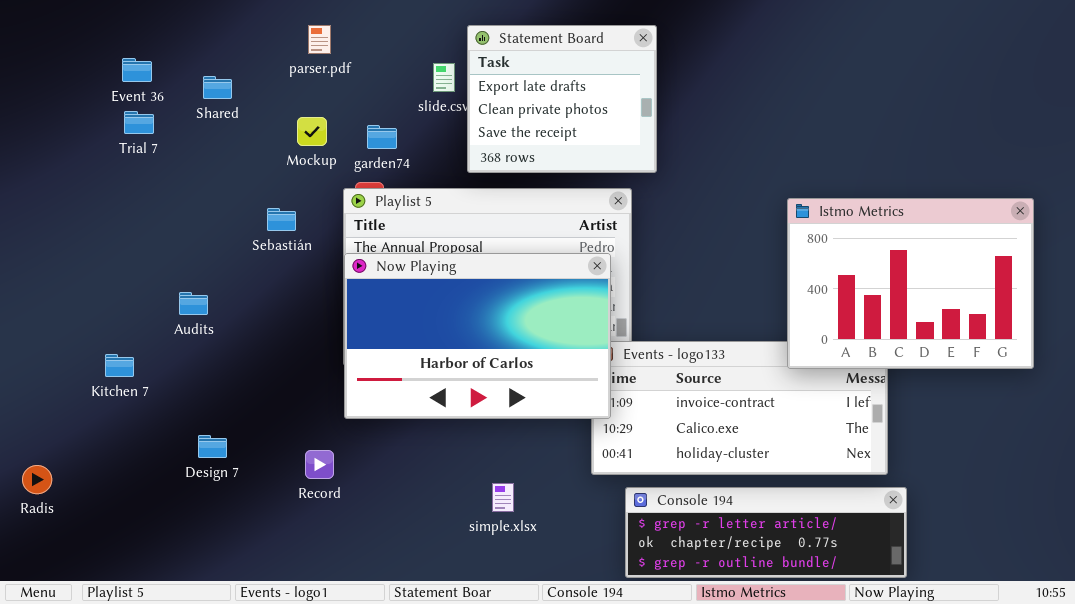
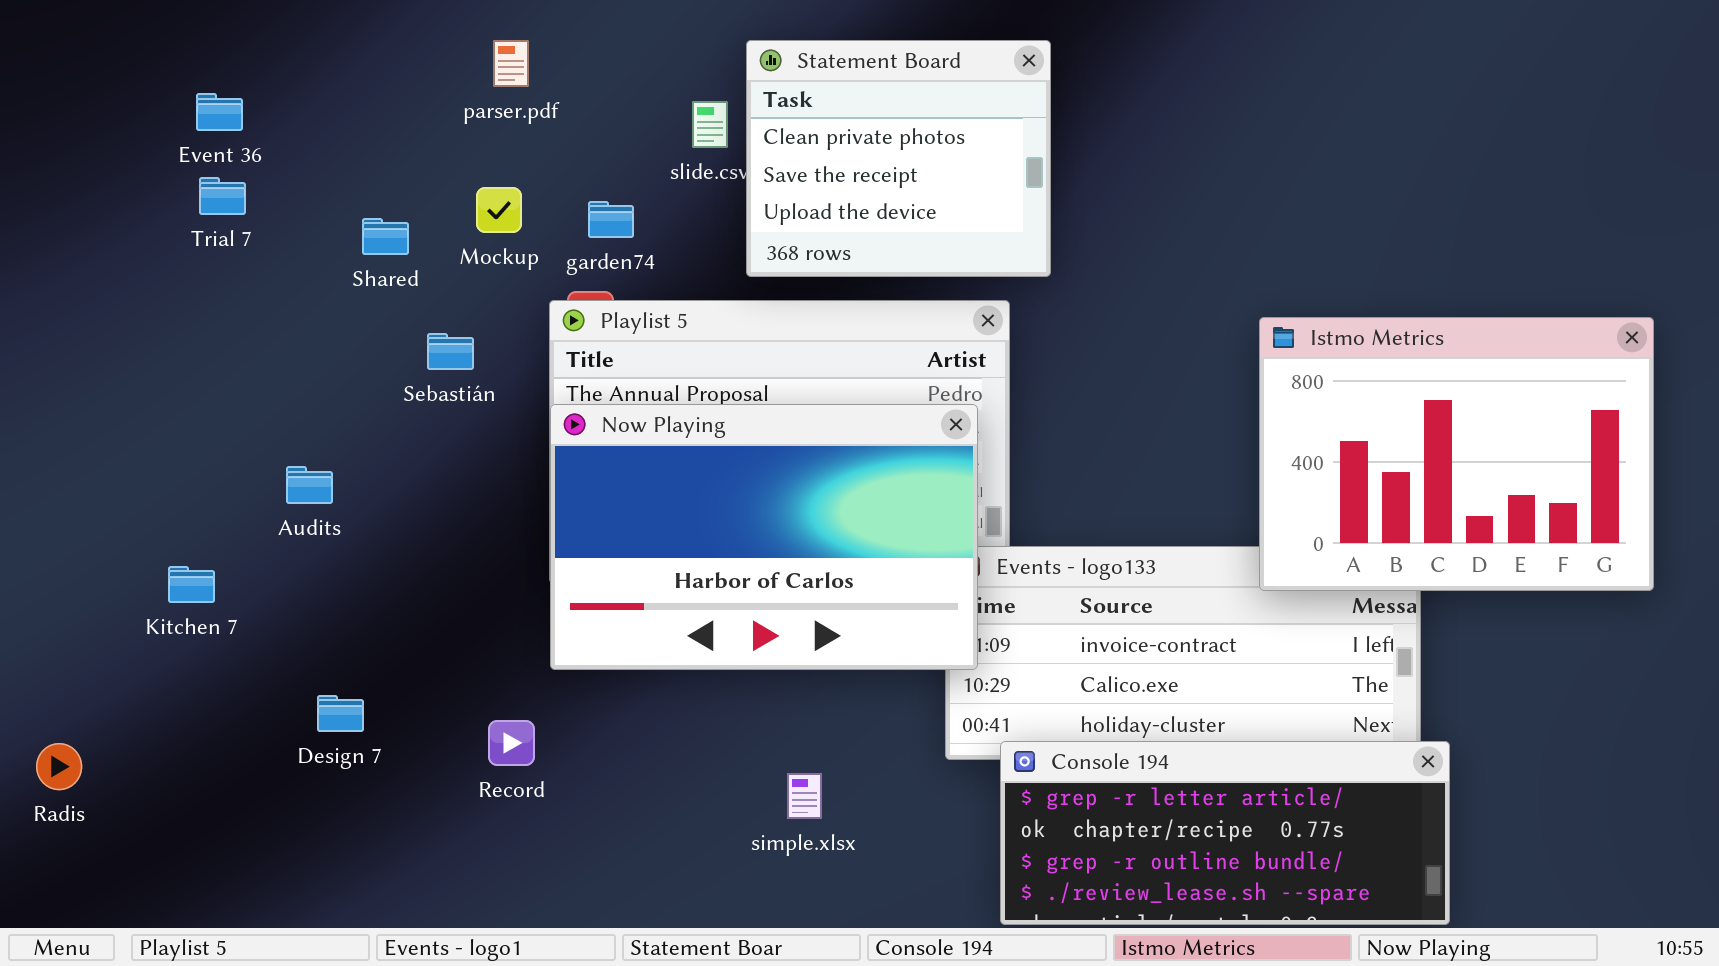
Statement Board: [467,25,657,173] -> [746,40,1051,277], scrolled down 1 row
Shared: [203,76,232,99] -> [362,218,409,255], moved
Console 194: [625,487,907,578] -> [1000,741,1450,925], resized

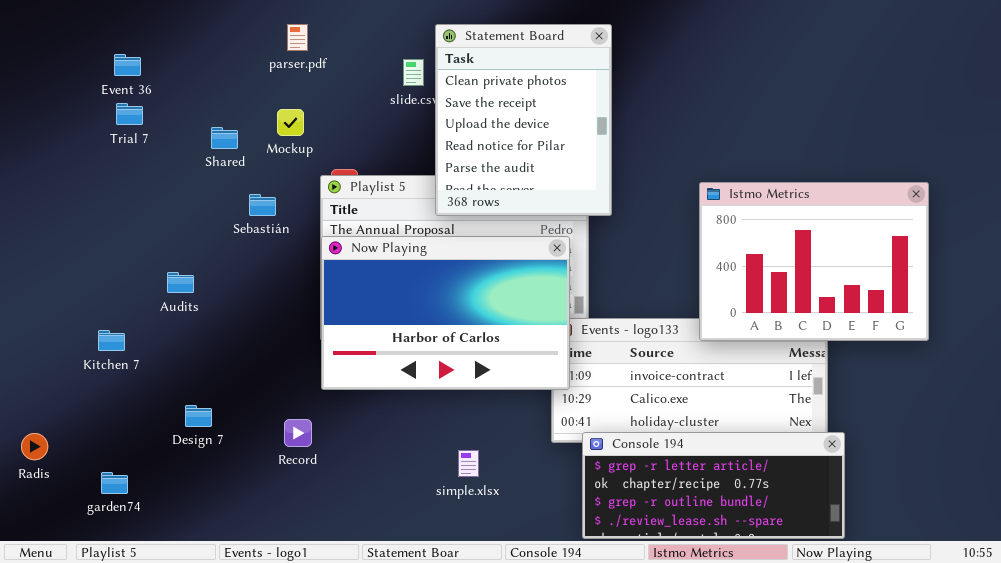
Statement Board: [746,40,1051,277] -> [435,24,612,216], resized
garden74: [588,201,634,238] -> [101,472,128,494], moved
Istmo Metrics: [1259,317,1654,591] -> [699,182,929,341], moved

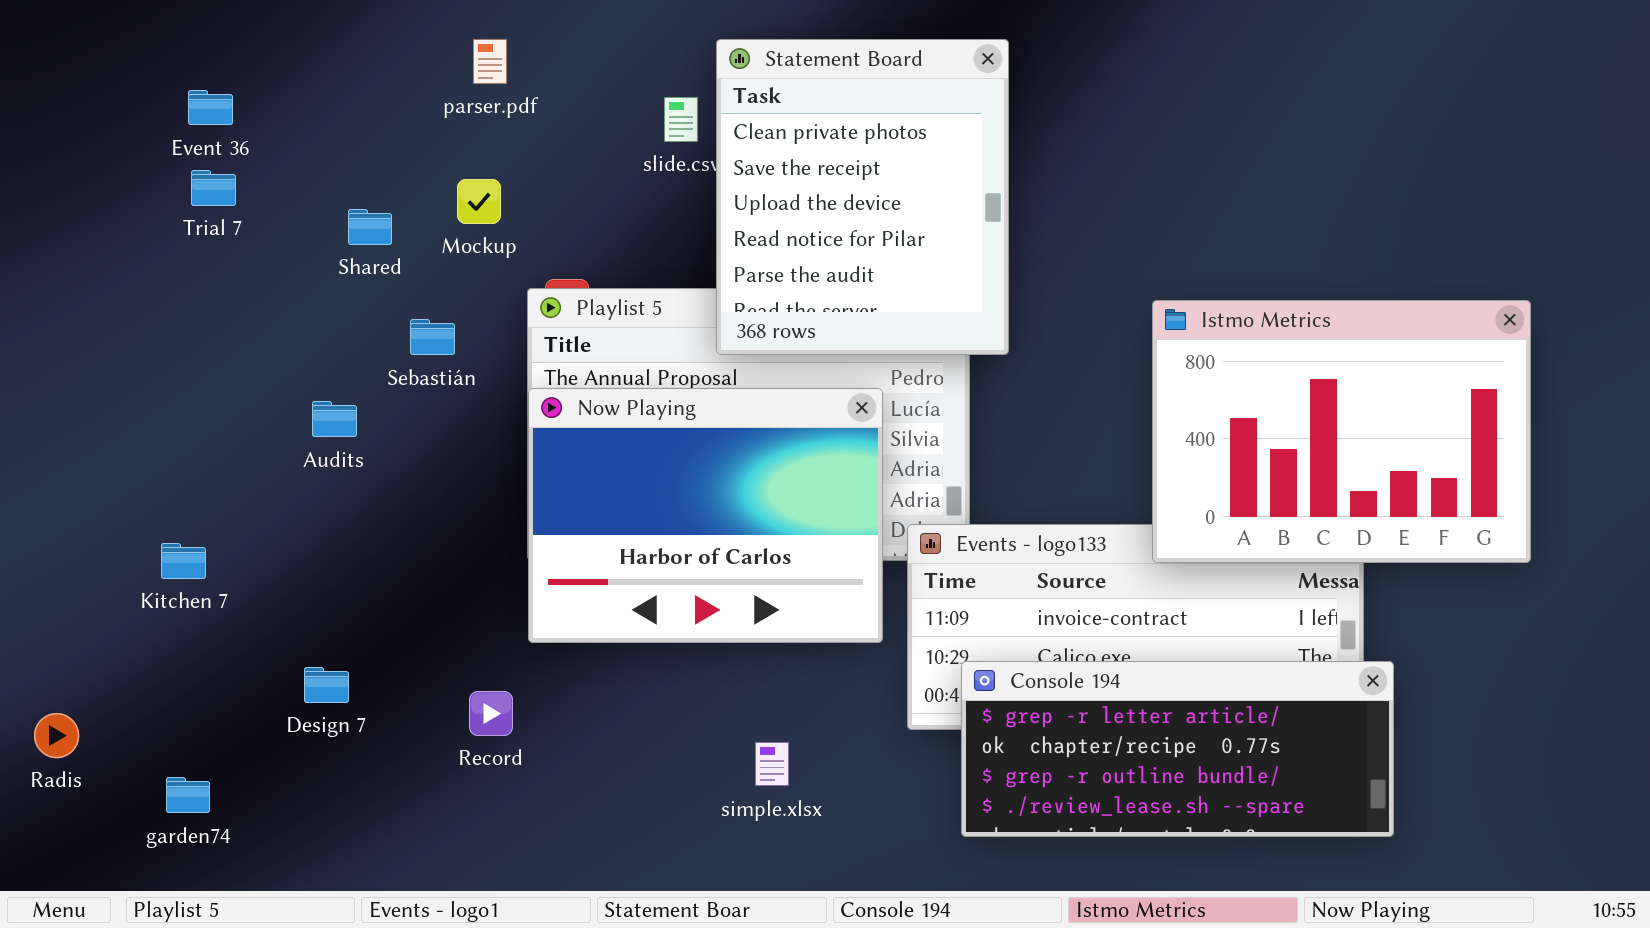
Now Playing: [321,236,570,390] -> [528,388,883,643], resized
Audits: [167,272,194,293] -> [312,401,357,437], moved
Console 194: [582,432,845,539] -> [961,661,1394,837], moved

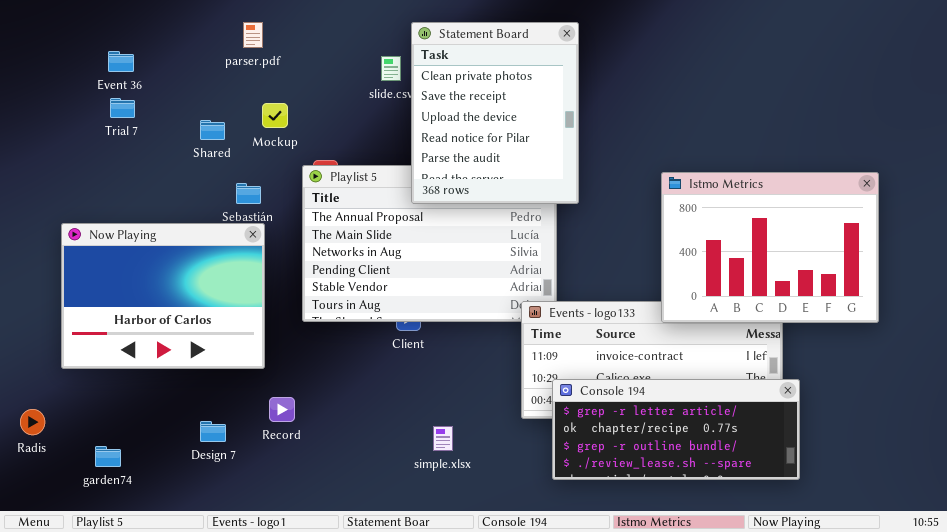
parser.pdf: [473,39,507,84] -> [243,22,263,48], moved
Now Playing: [528,388,883,643] -> [61,223,265,369], moved
Design 7: [304,667,349,703] -> [200,421,226,442], moved

